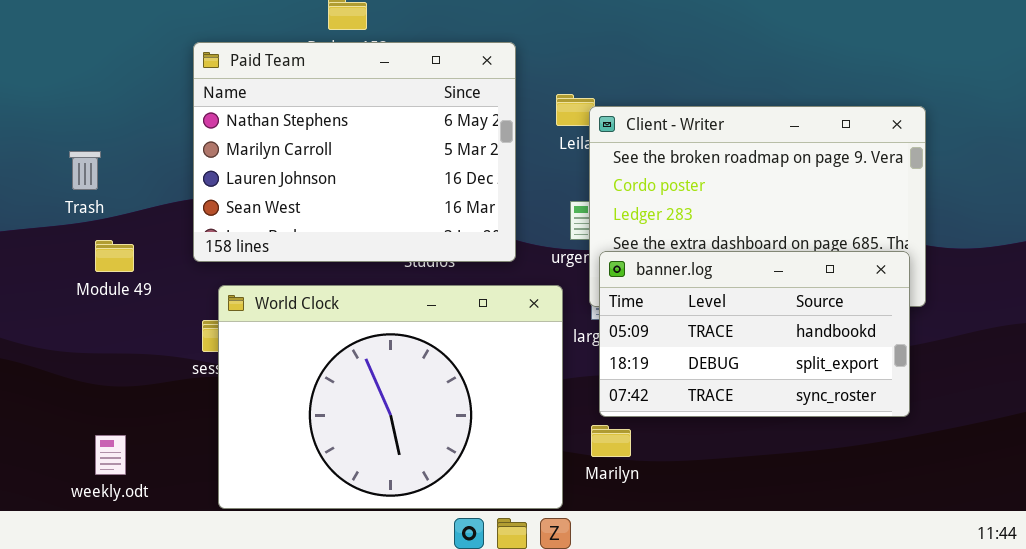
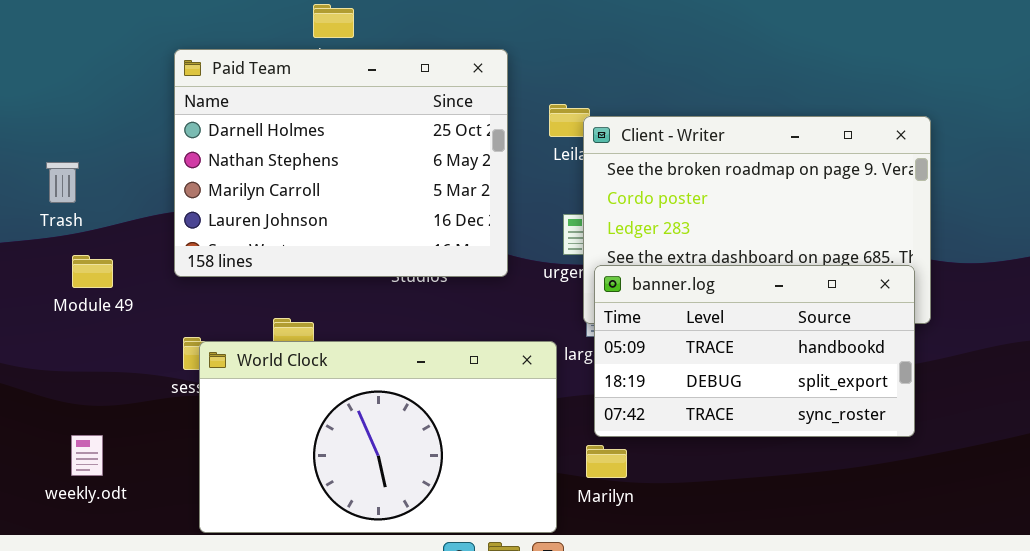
Paid Team: [193,42,516,262] -> [174,49,508,277], scrolled up 1 row
World Clock: [218,285,563,509] -> [199,341,557,533], resized
weekly.odt: [95,435,126,475] -> [71,435,103,476], moved

